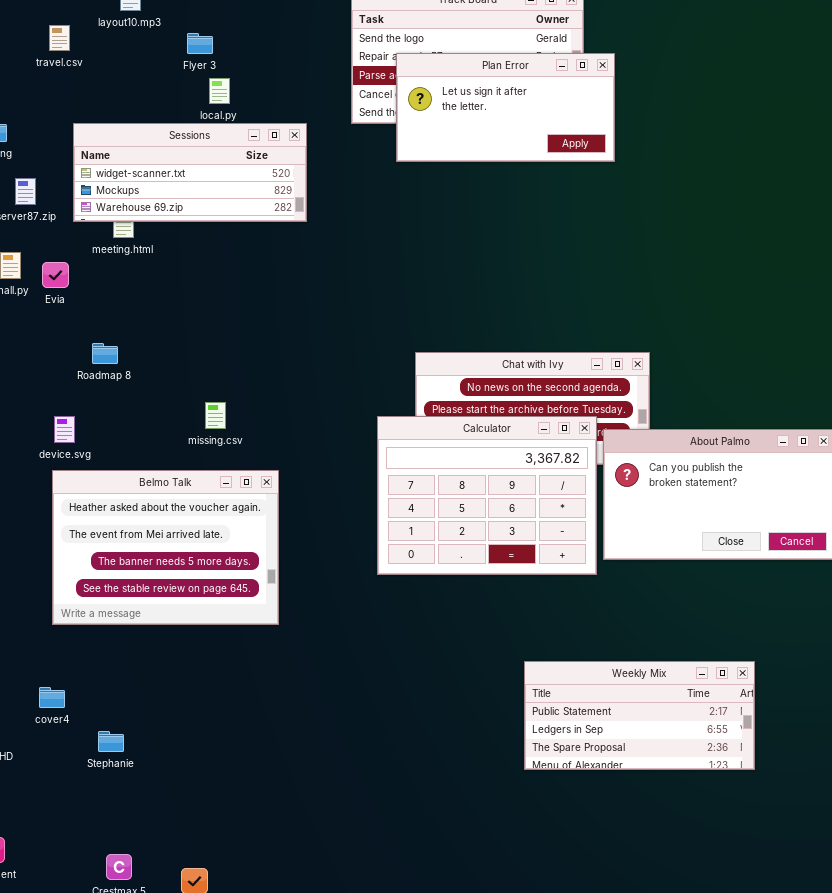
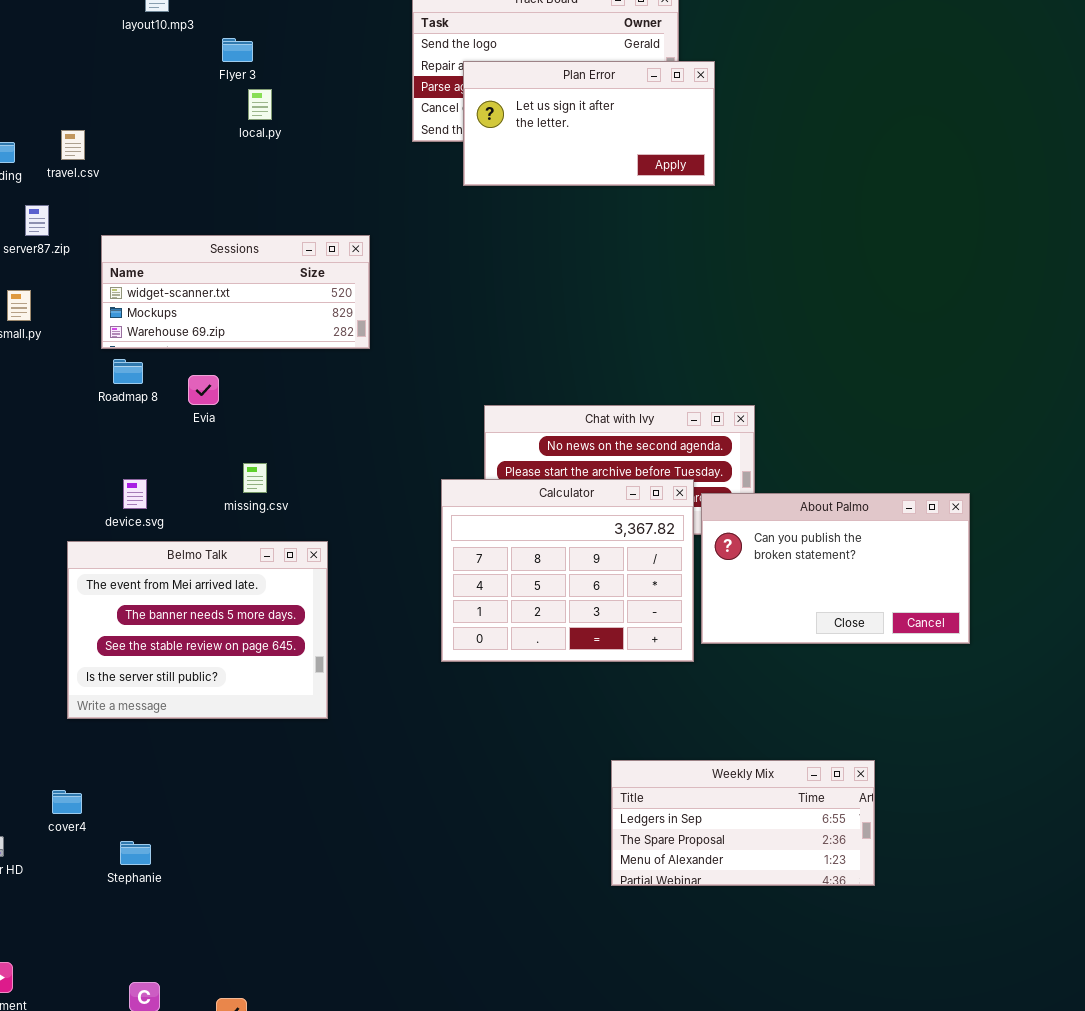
travel.csv: [49,25,70,51] -> [61,130,85,160], moved
Sessions: [73,123,307,222] -> [101,235,370,349], moved
Evia: [42,262,69,288] -> [188,375,219,405], moved
Roadmap 8: [92,343,118,364] -> [113,359,143,384], moved
device.svg: [54,416,75,443] -> [123,479,147,509], moved
Belmo Talk: [52,470,279,625] -> [67,541,328,719], scrolled down 1 row
Weekly Mix: [524,661,755,770] -> [611,760,875,886], scrolled down 1 row

